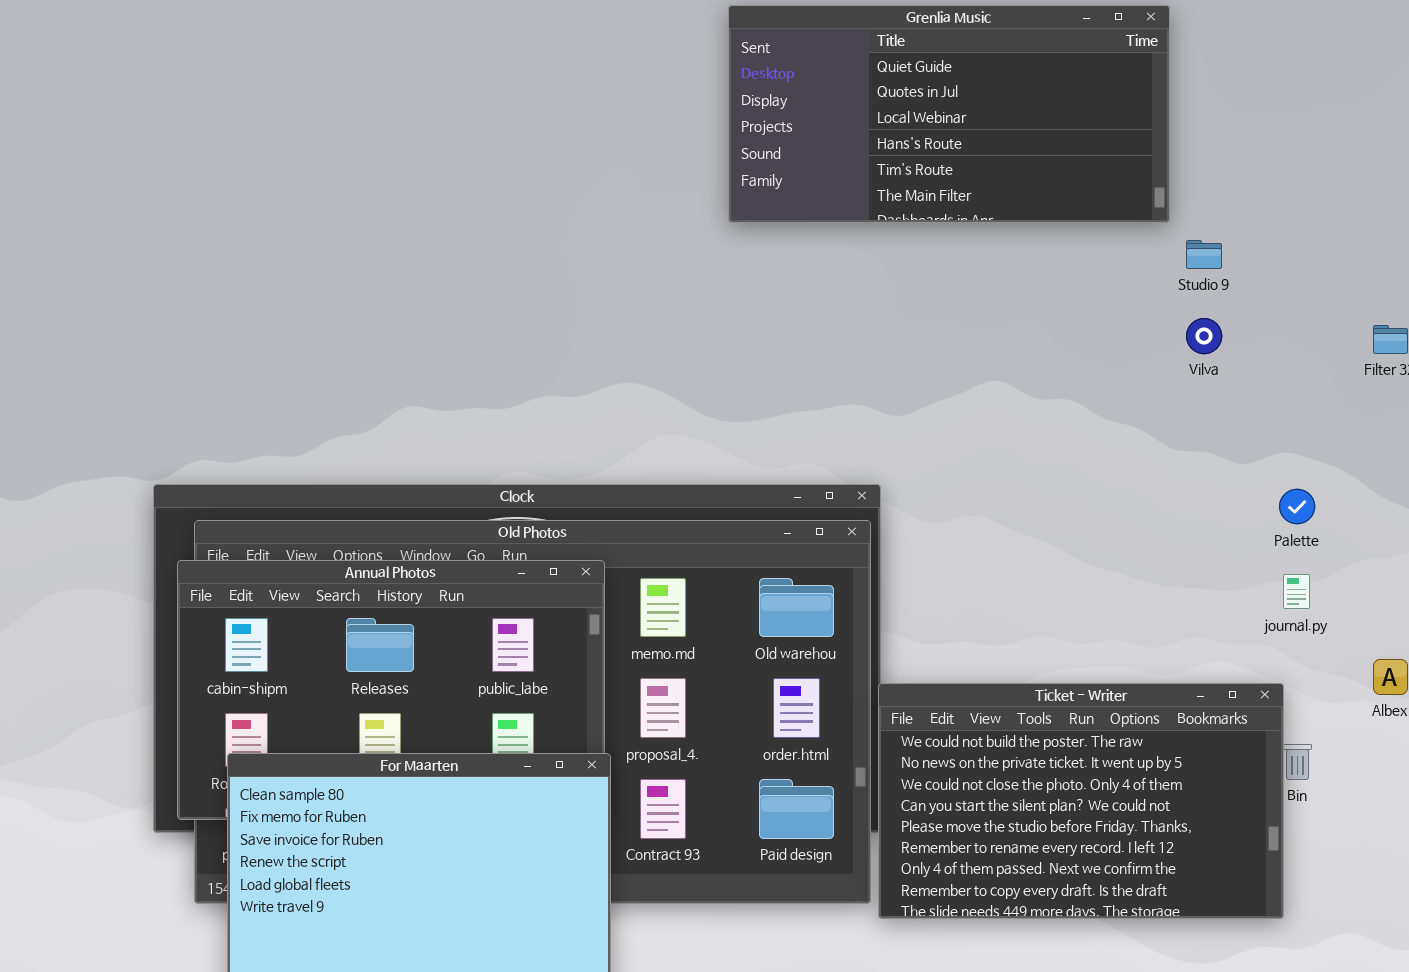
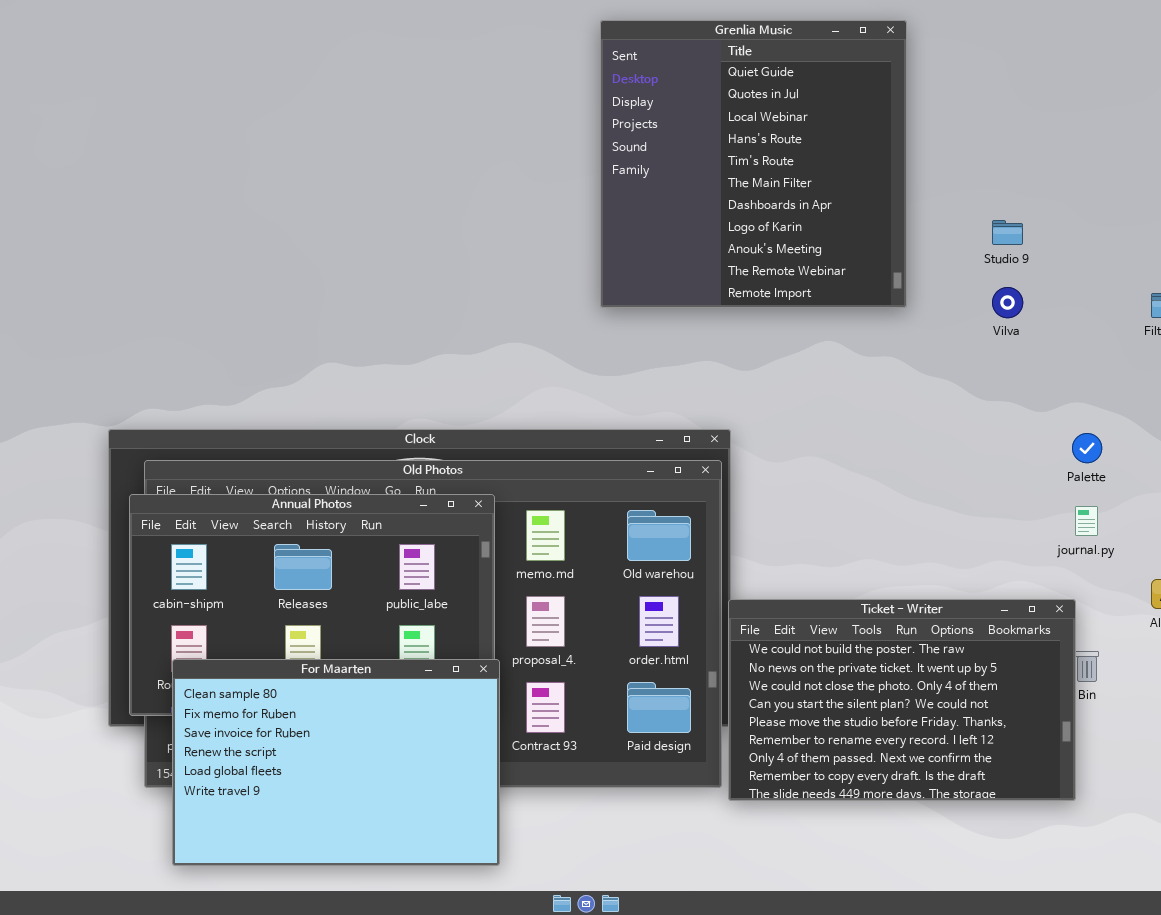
Grenlia Music: [728,5,1170,223] -> [600,20,907,308], resized

